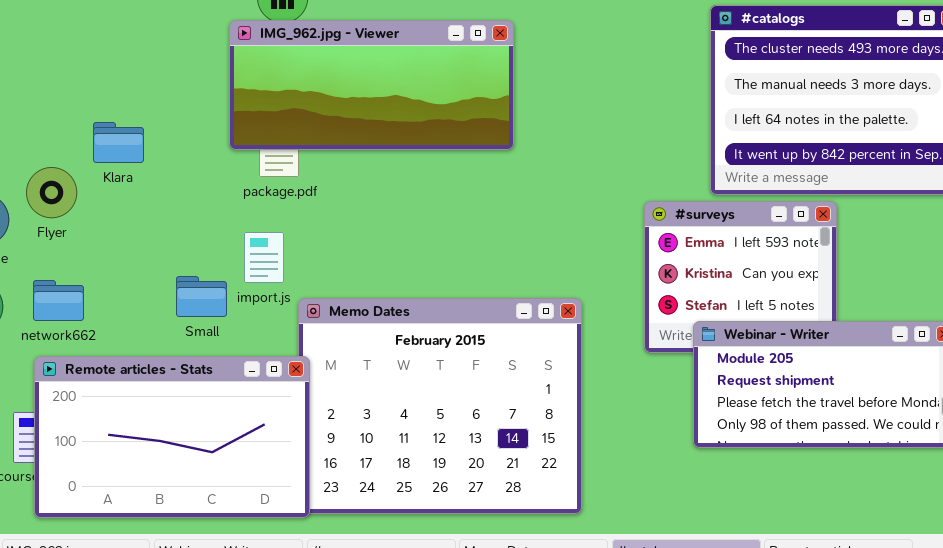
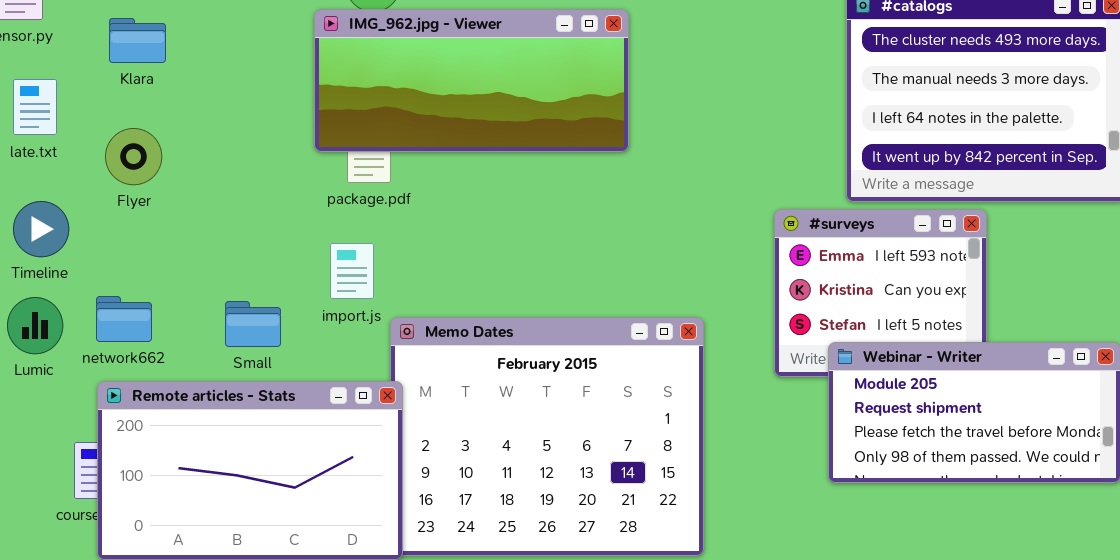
Klara: [93,122,144,163] -> [109,18,166,63], moved
Flyer: [26,167,77,218] -> [105,128,162,185], moved
Small: [176,276,227,317] -> [225,301,281,347], moved

